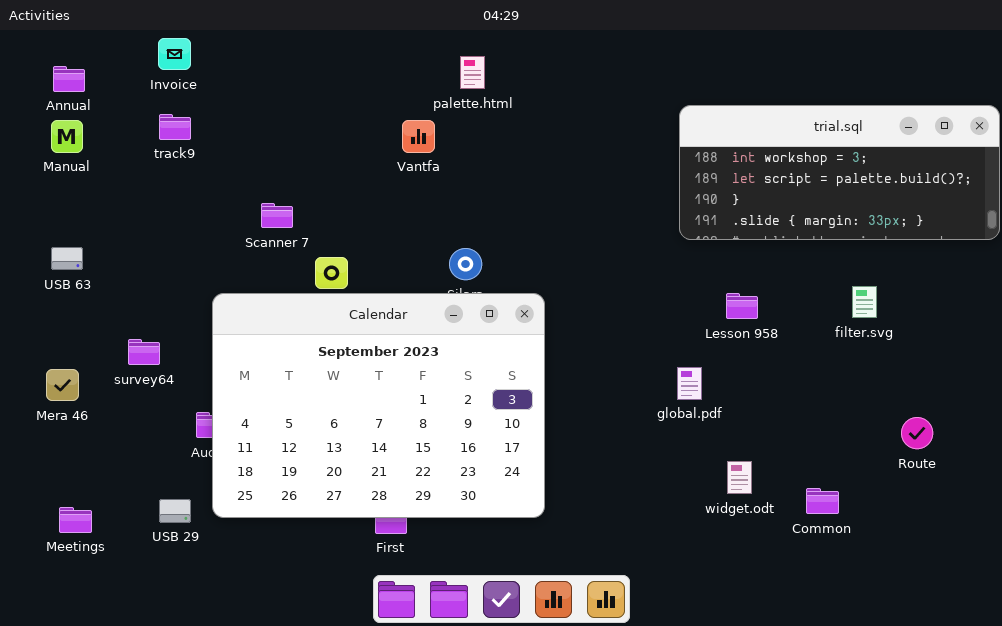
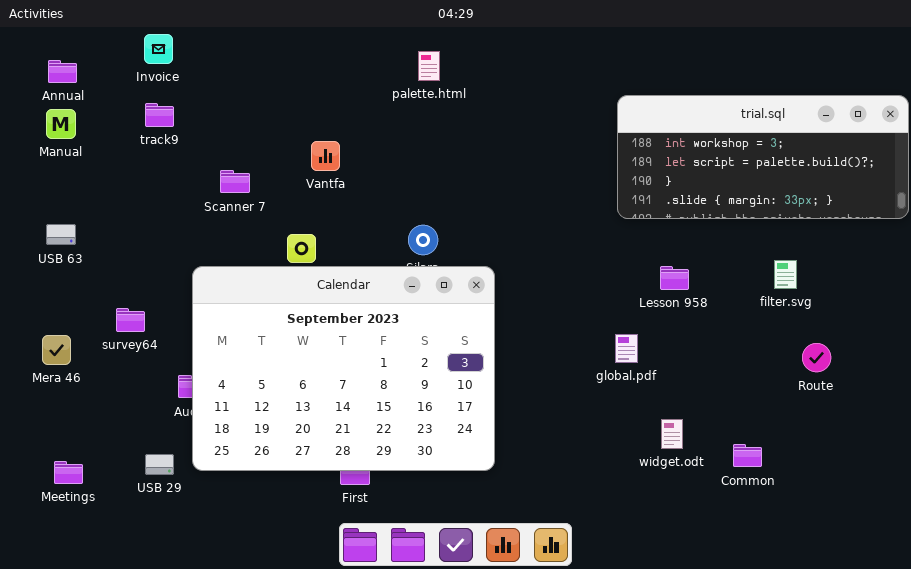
Vantfa: [402,120,435,153] -> [311,141,340,171], moved
Scanner 7: [261,203,293,228] -> [220,170,250,193], moved
Route: [901,417,933,449] -> [802,343,831,372], moved

